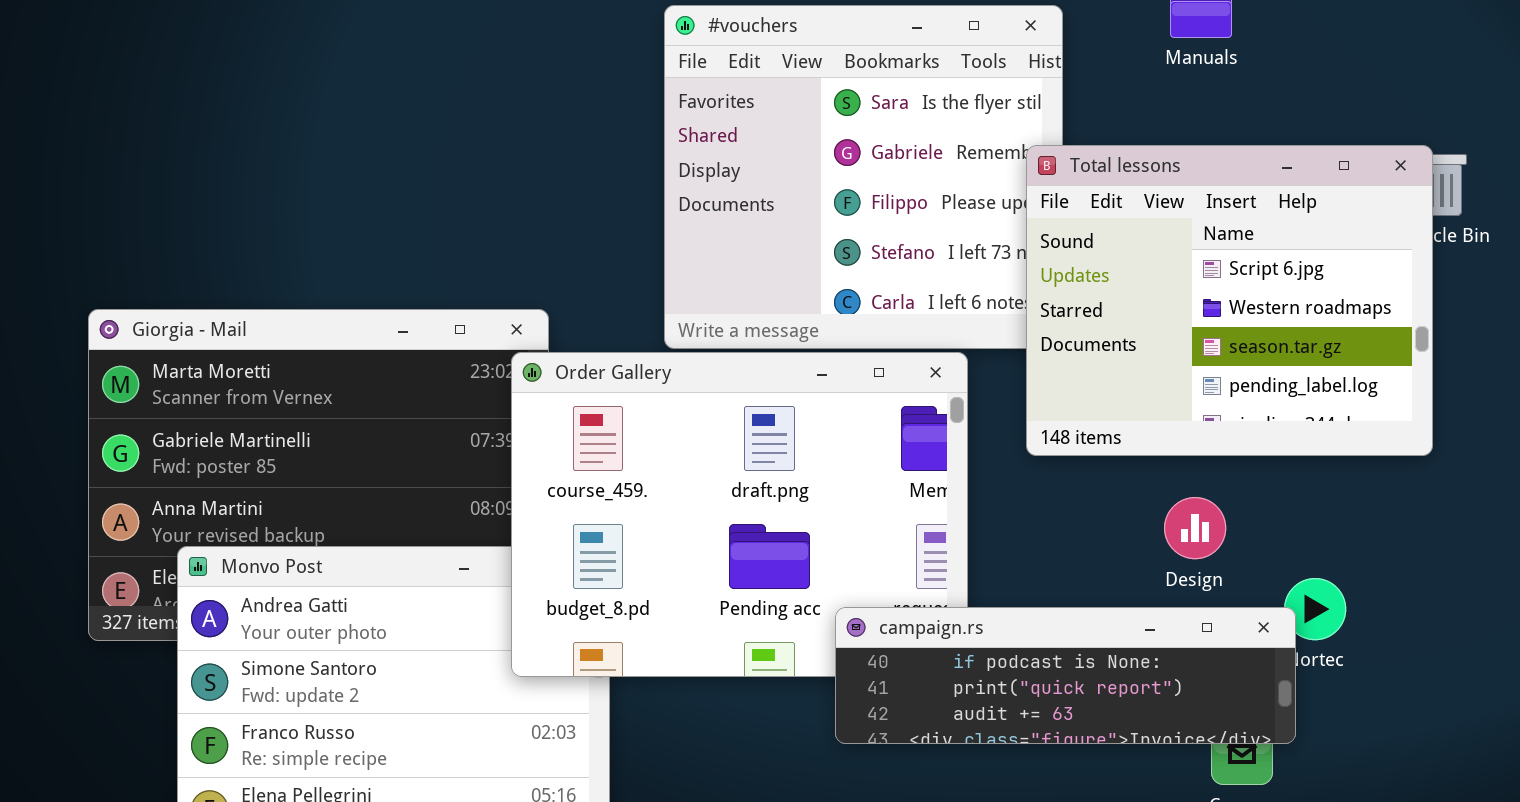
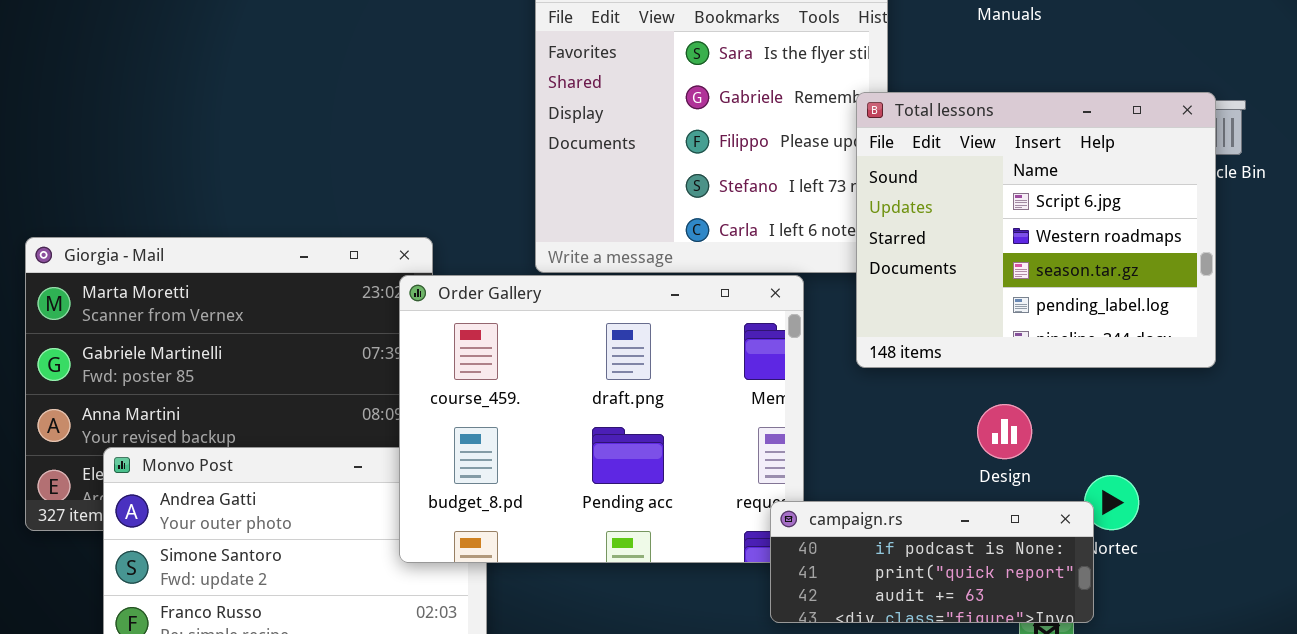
campaign.rs: [835,607,1296,744] -> [770,501,1094,623], resized

